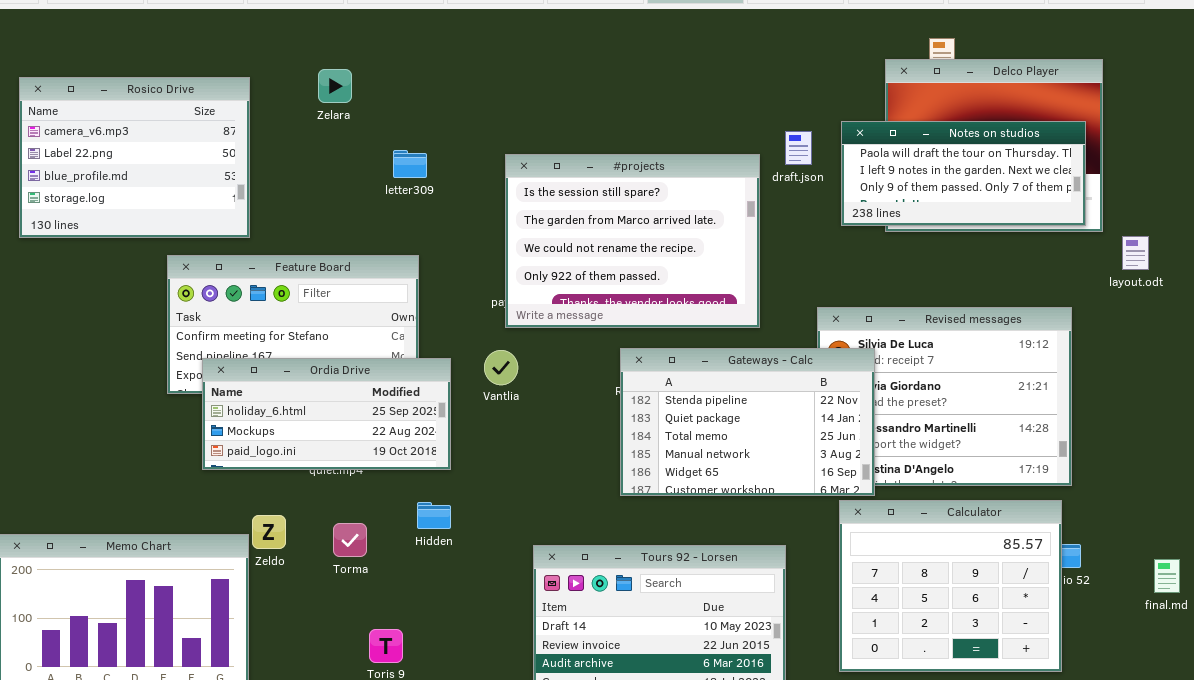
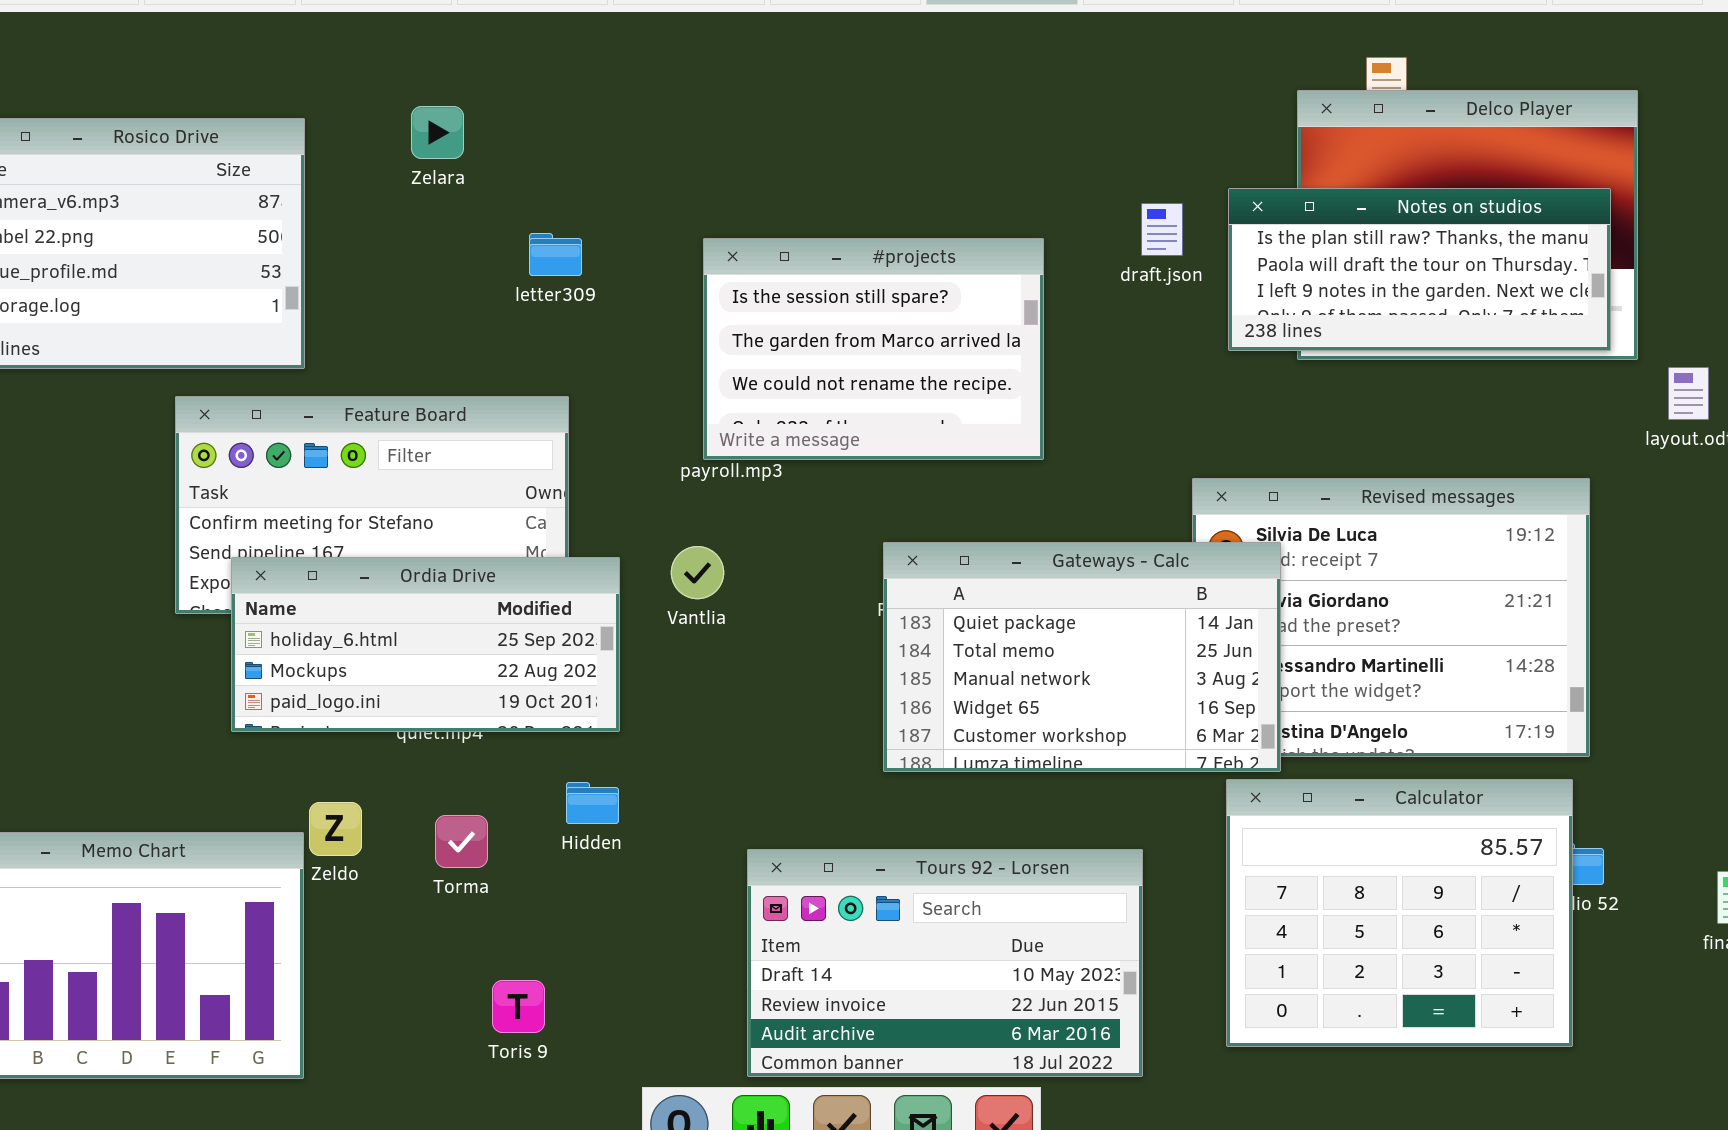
Notes on studios: [841,121,1086,226] -> [1228,188,1611,351], scrolled up 1 row
#projects: [505,154,760,328] -> [703,238,1044,460], resized
Gateways - Calc: [620,348,875,496] -> [883,542,1281,772], scrolled down 1 row

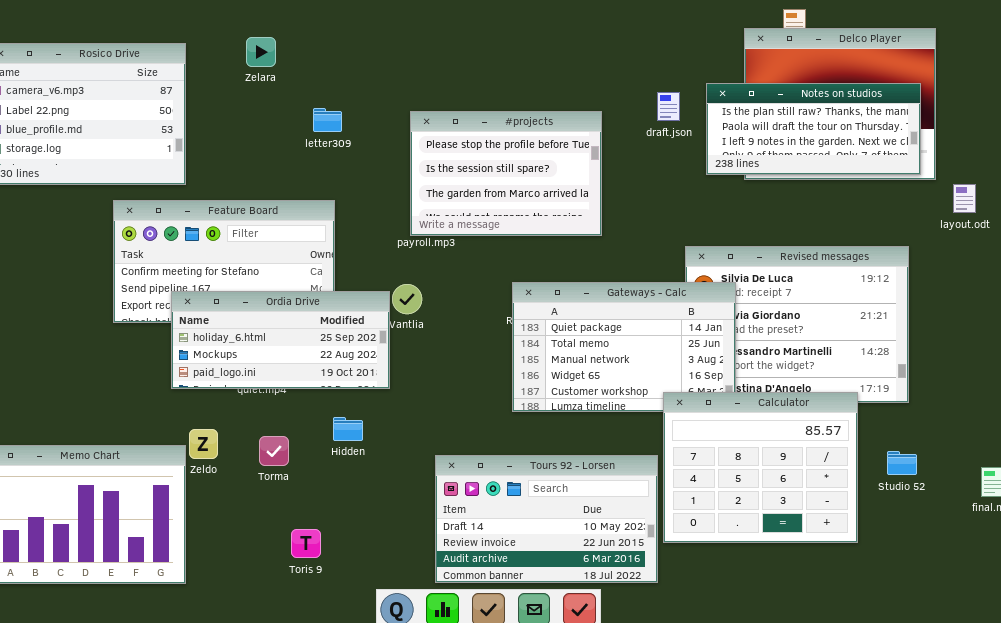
#projects: [703,238,1044,460] -> [410,111,602,236], scrolled up 1 row
Ordia Drive: [231,557,620,732] -> [171,291,390,389], moved
Calculator: [1226,779,1573,1047] -> [663,392,858,543], moved

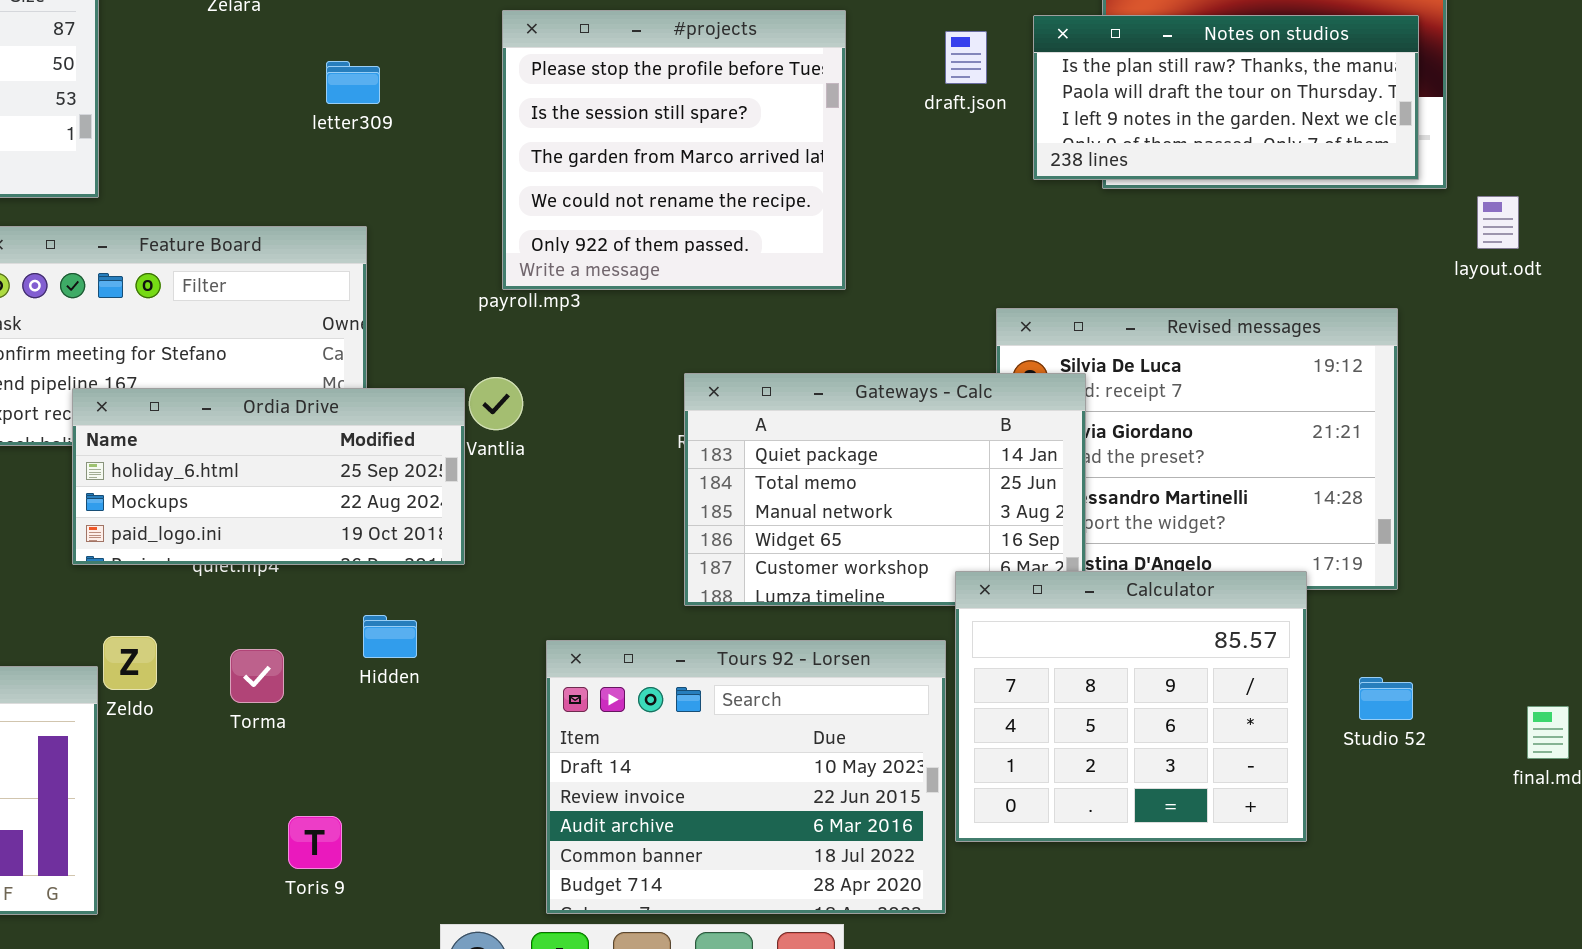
#projects: [410,111,602,236] -> [502,10,846,290], resized
Tours 92 - Lorsen: [435,455,658,583] -> [546,640,946,914], resized

